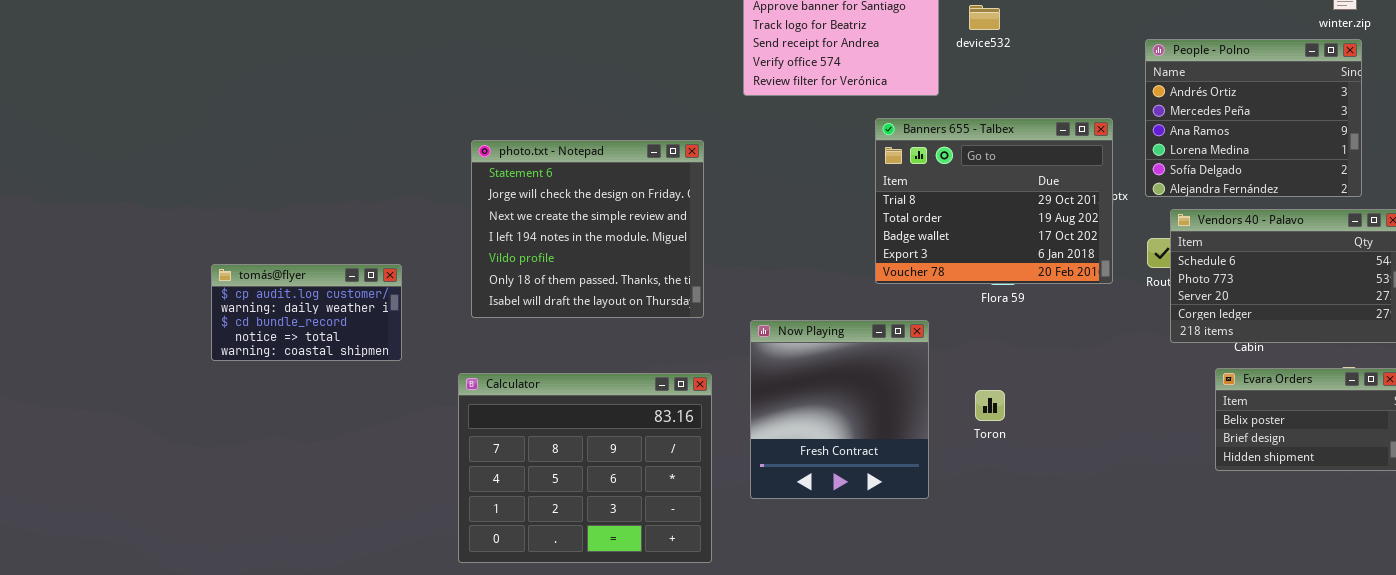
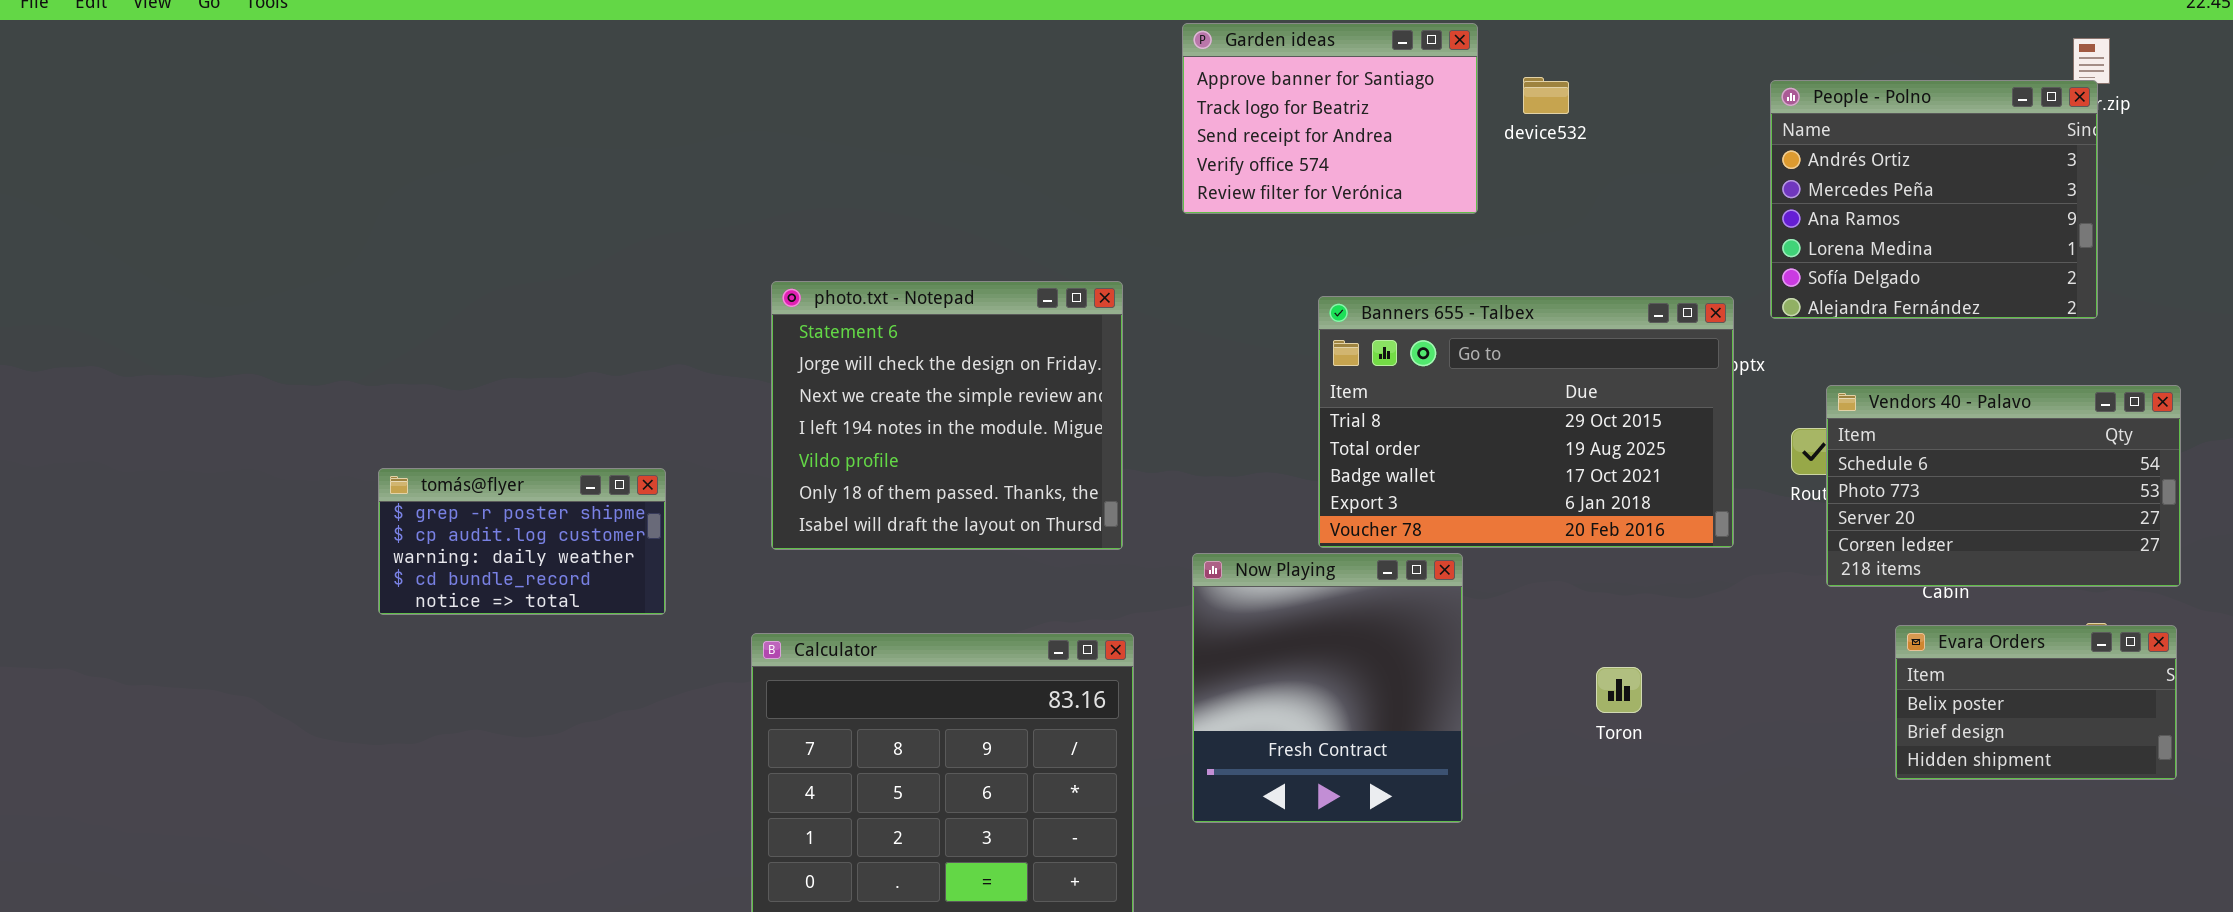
People - Polno: [1145,39,1362,197] -> [1770,80,2098,319], moved
Banners 655 - Talbex: [875,118,1113,284] -> [1318,296,1734,548], moved, resized
tomás@flyer: [211,264,402,361] -> [378,468,666,615], scrolled up 1 row
Toron: [975,390,1005,421] -> [1596,667,1642,713], moved

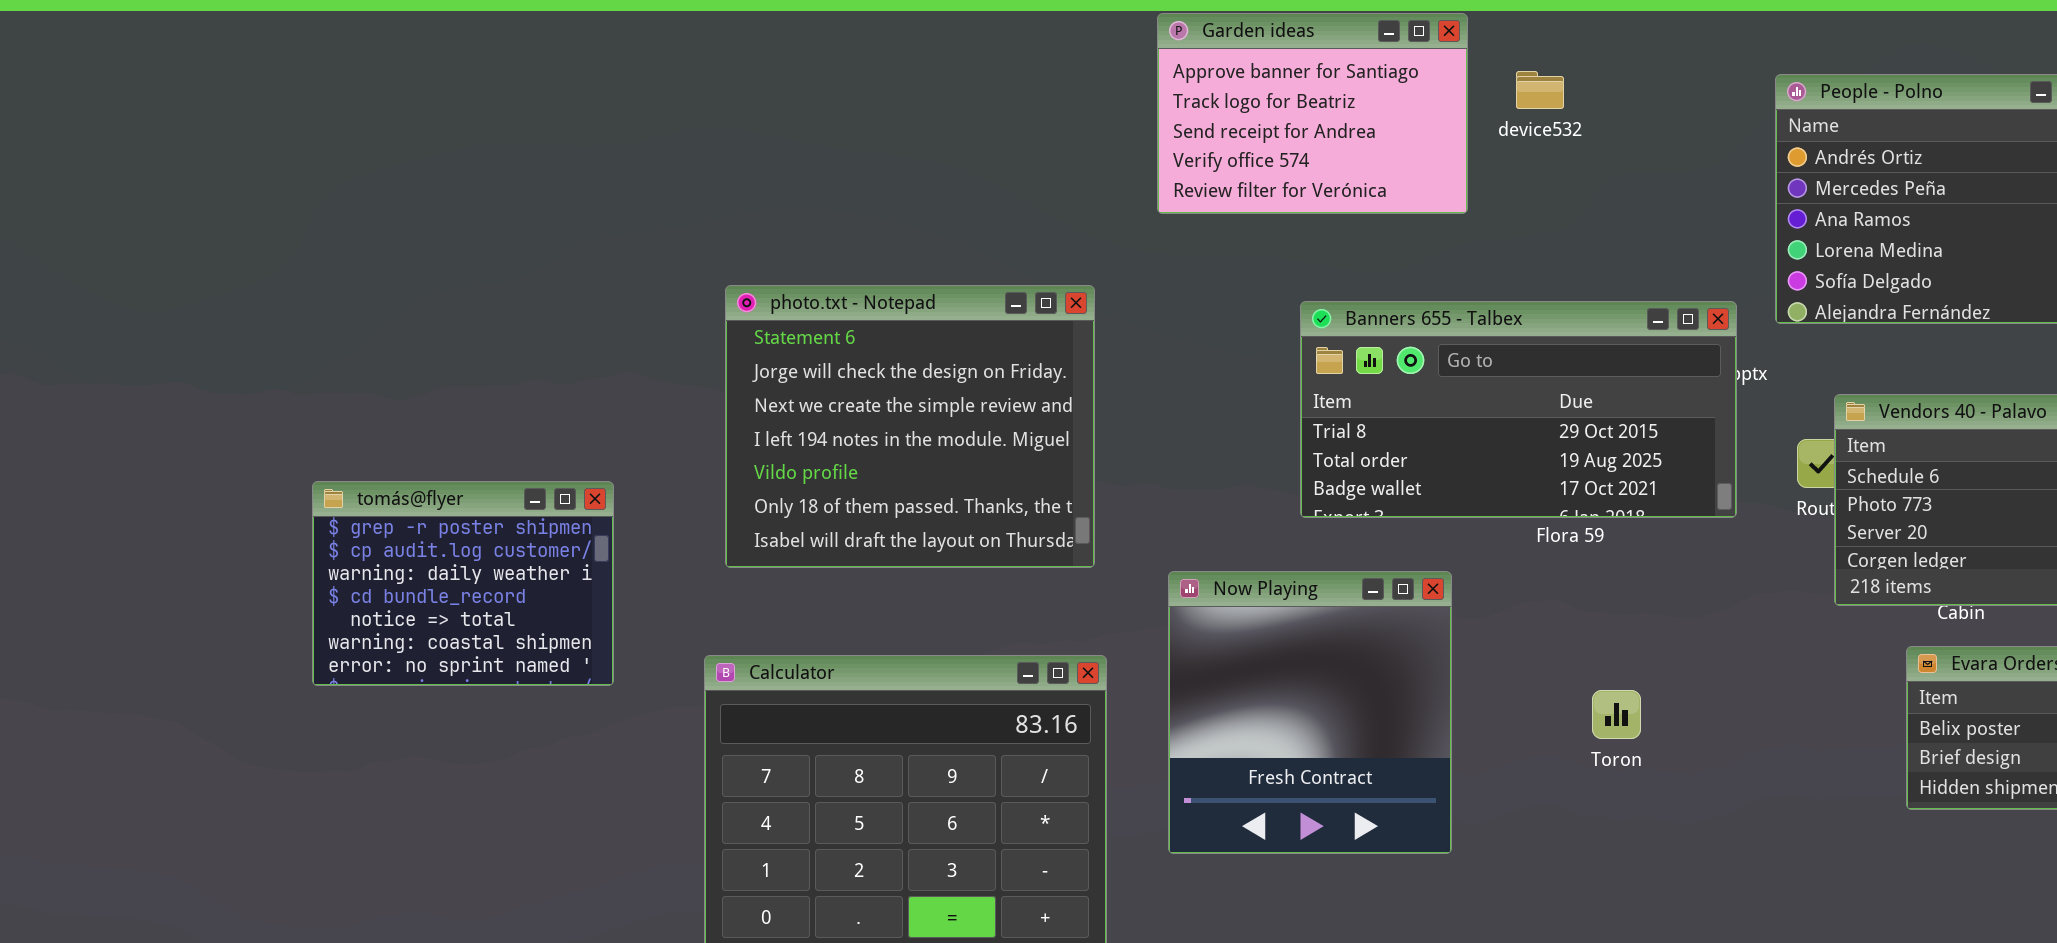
Banners 655 - Talbex: [1318,296,1734,548] -> [1300,301,1737,518], resized
tomás@flyer: [378,468,666,615] -> [312,481,614,686], resized

